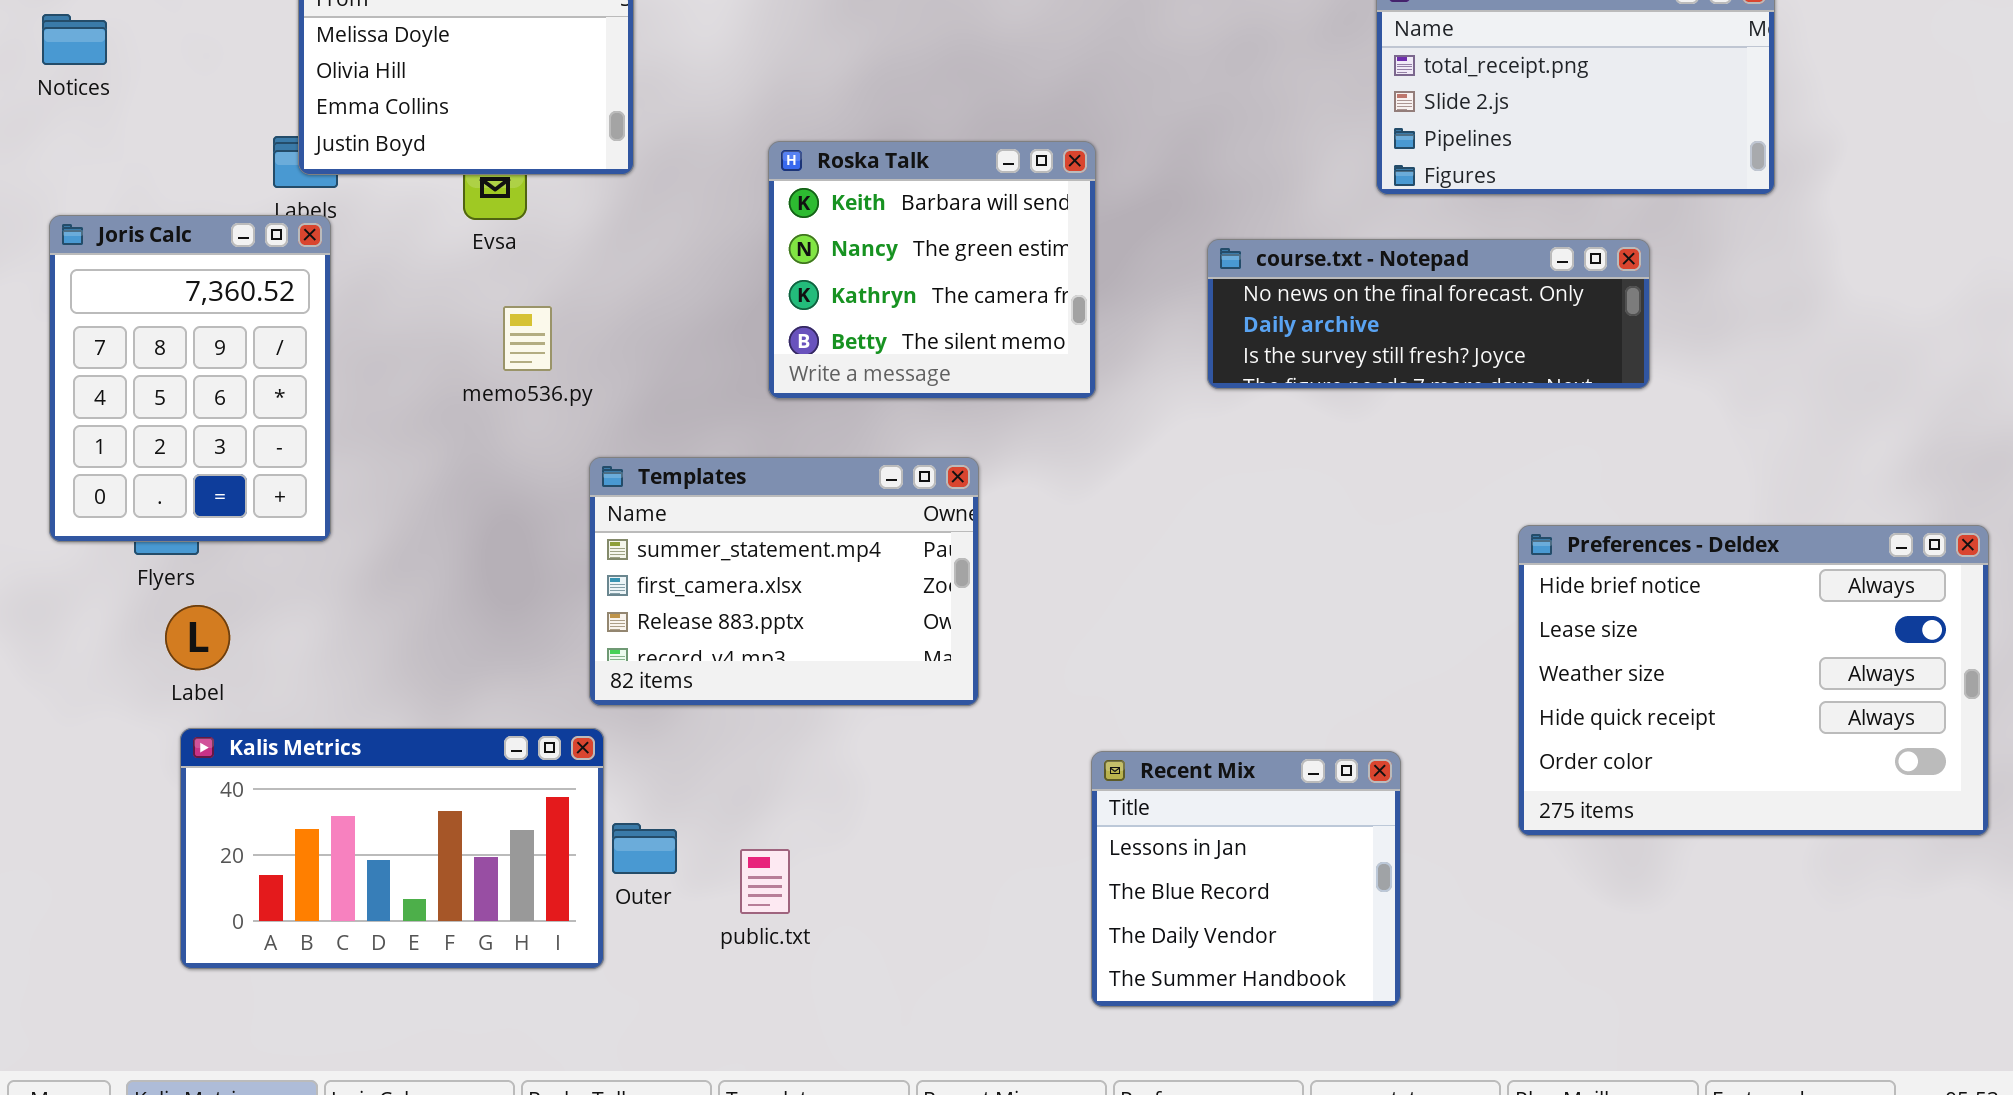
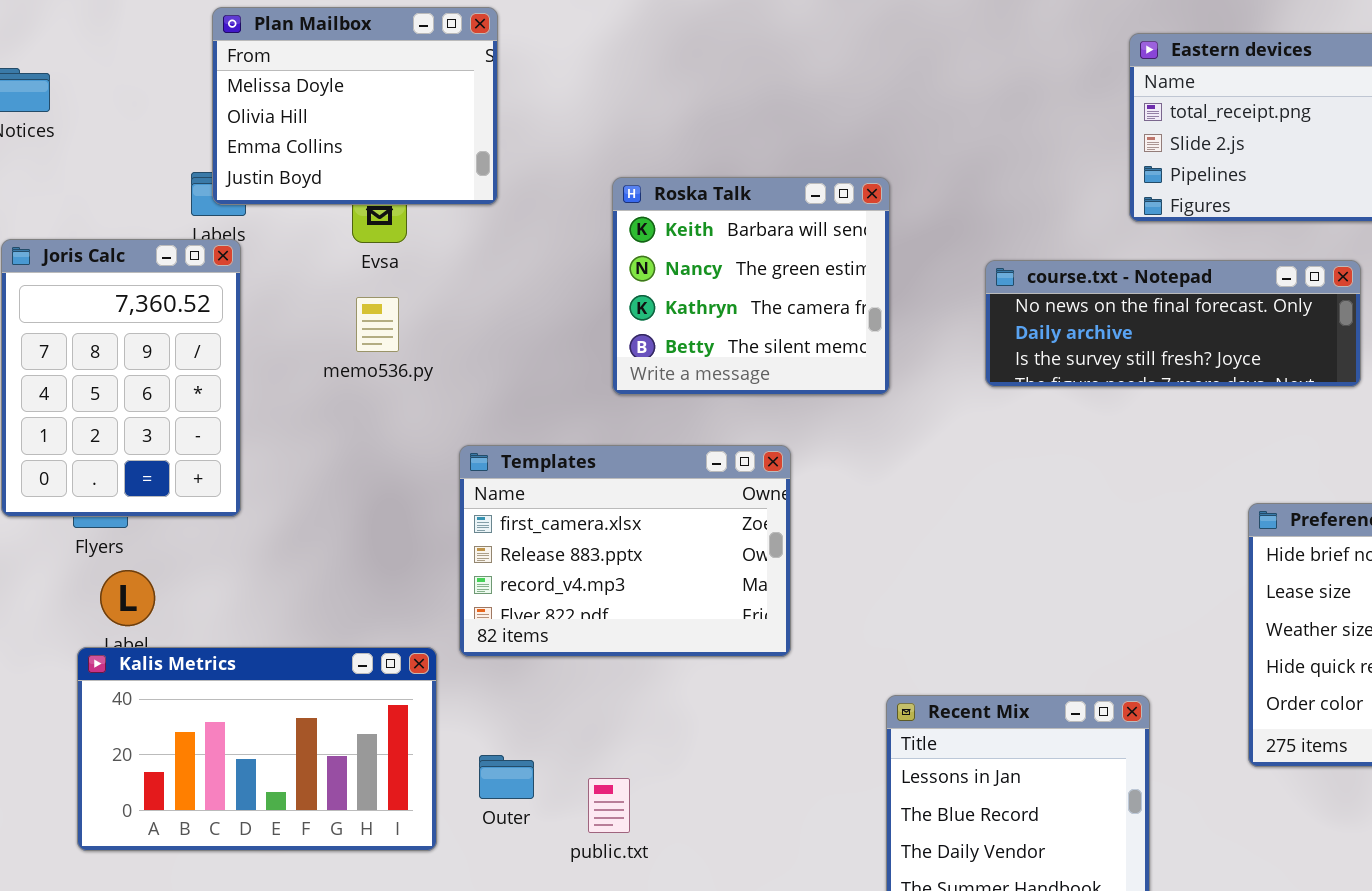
memo536.py: [503,306,552,371] -> [356,297,399,352], moved
Templates: [589,457,979,706] -> [459,445,791,657], scrolled down 1 row
Kalis Metrics: [180,728,604,969] -> [77,647,437,851], moved

